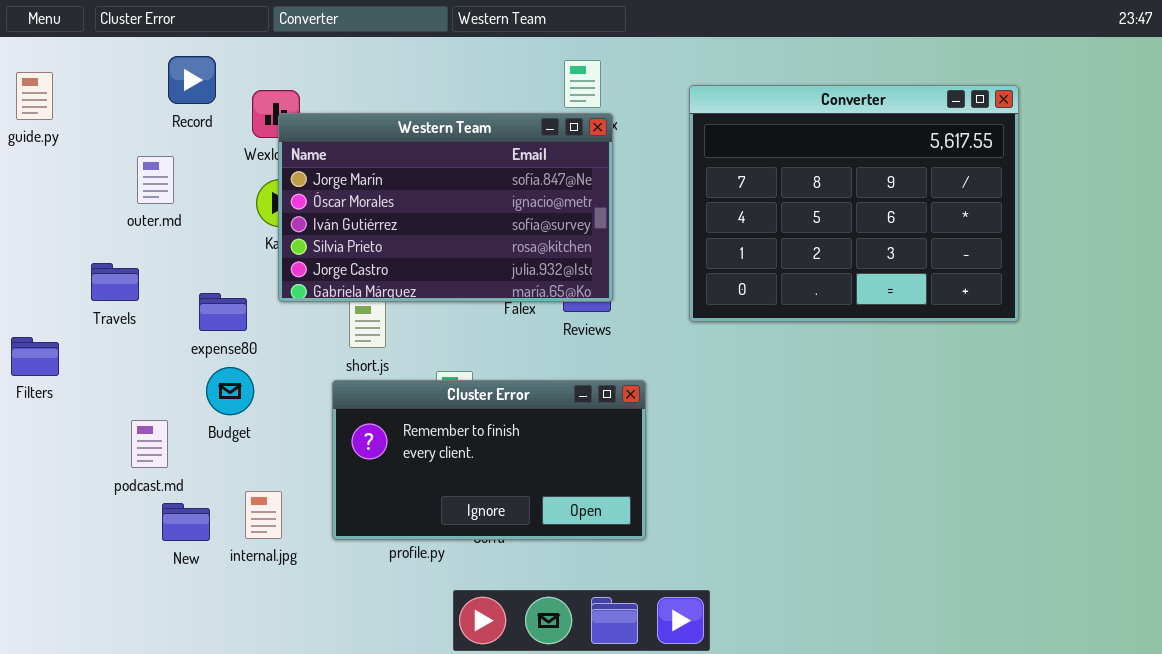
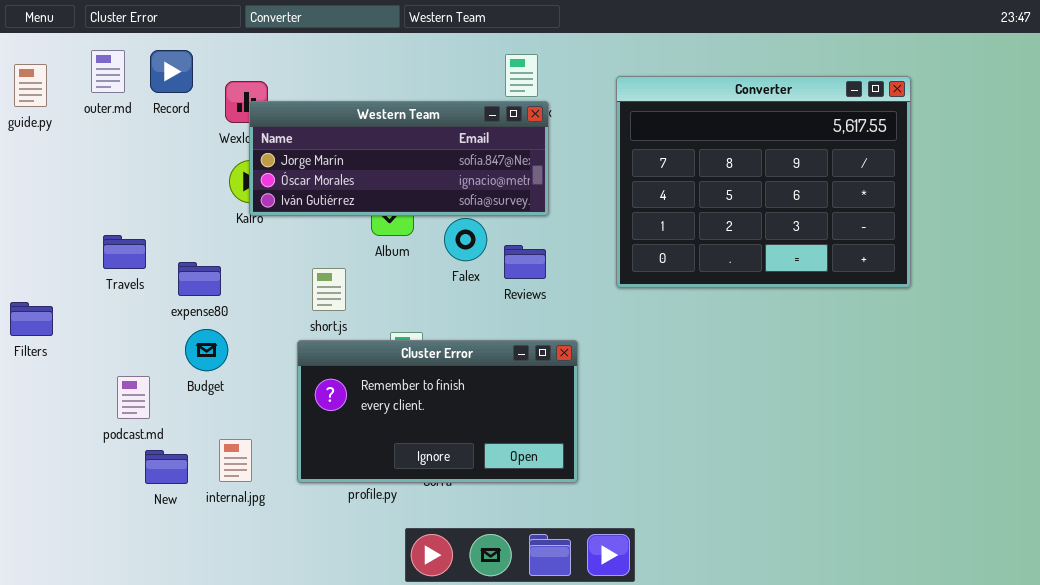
Western Team: [278,113,613,302] -> [249,101,549,216], resized
outer.md: [137,156,174,204] -> [91,50,125,93], moved
Travels: [91,263,139,301] -> [103,235,146,269], moved

